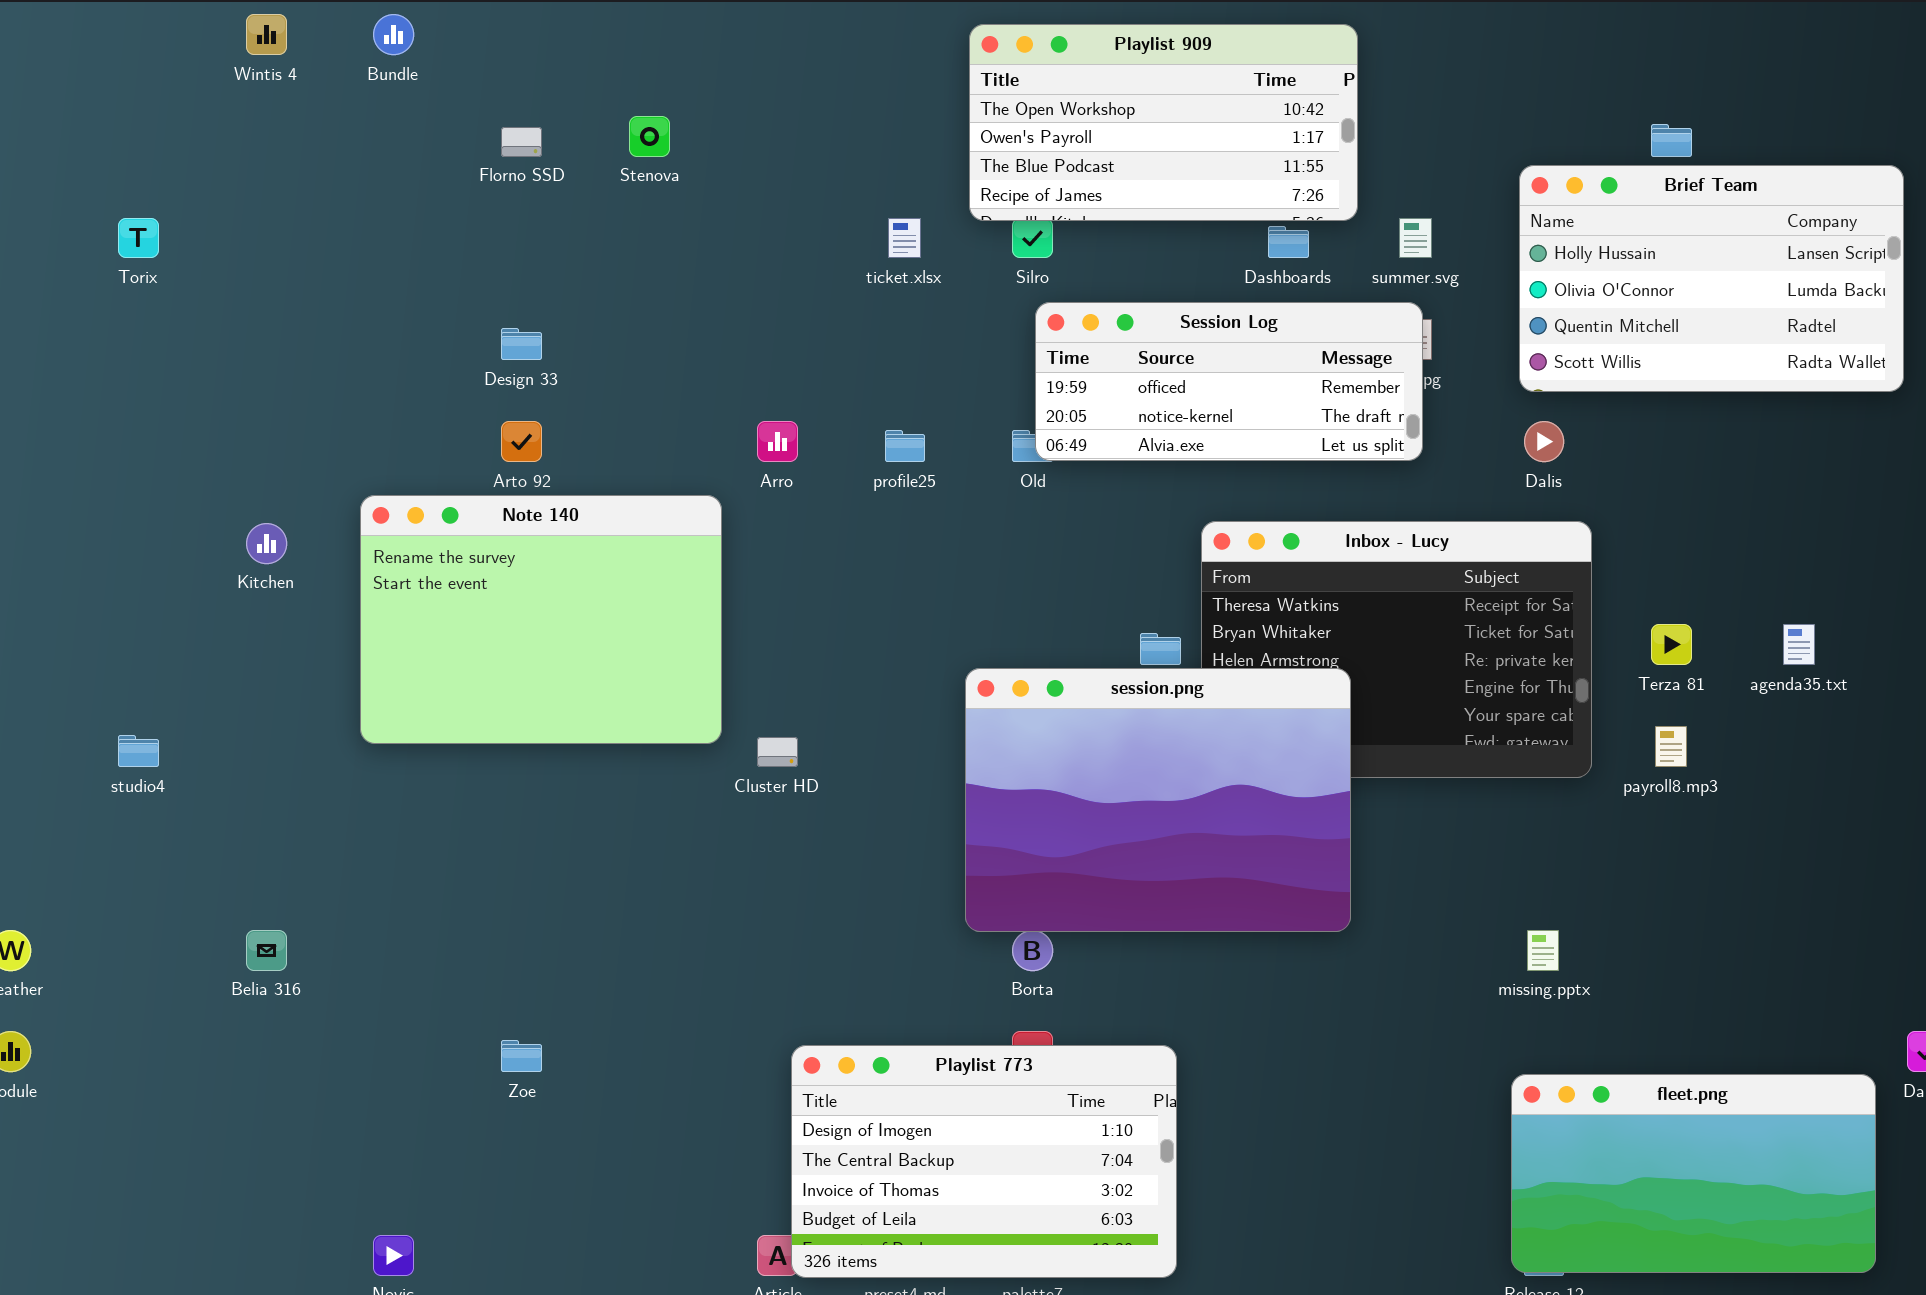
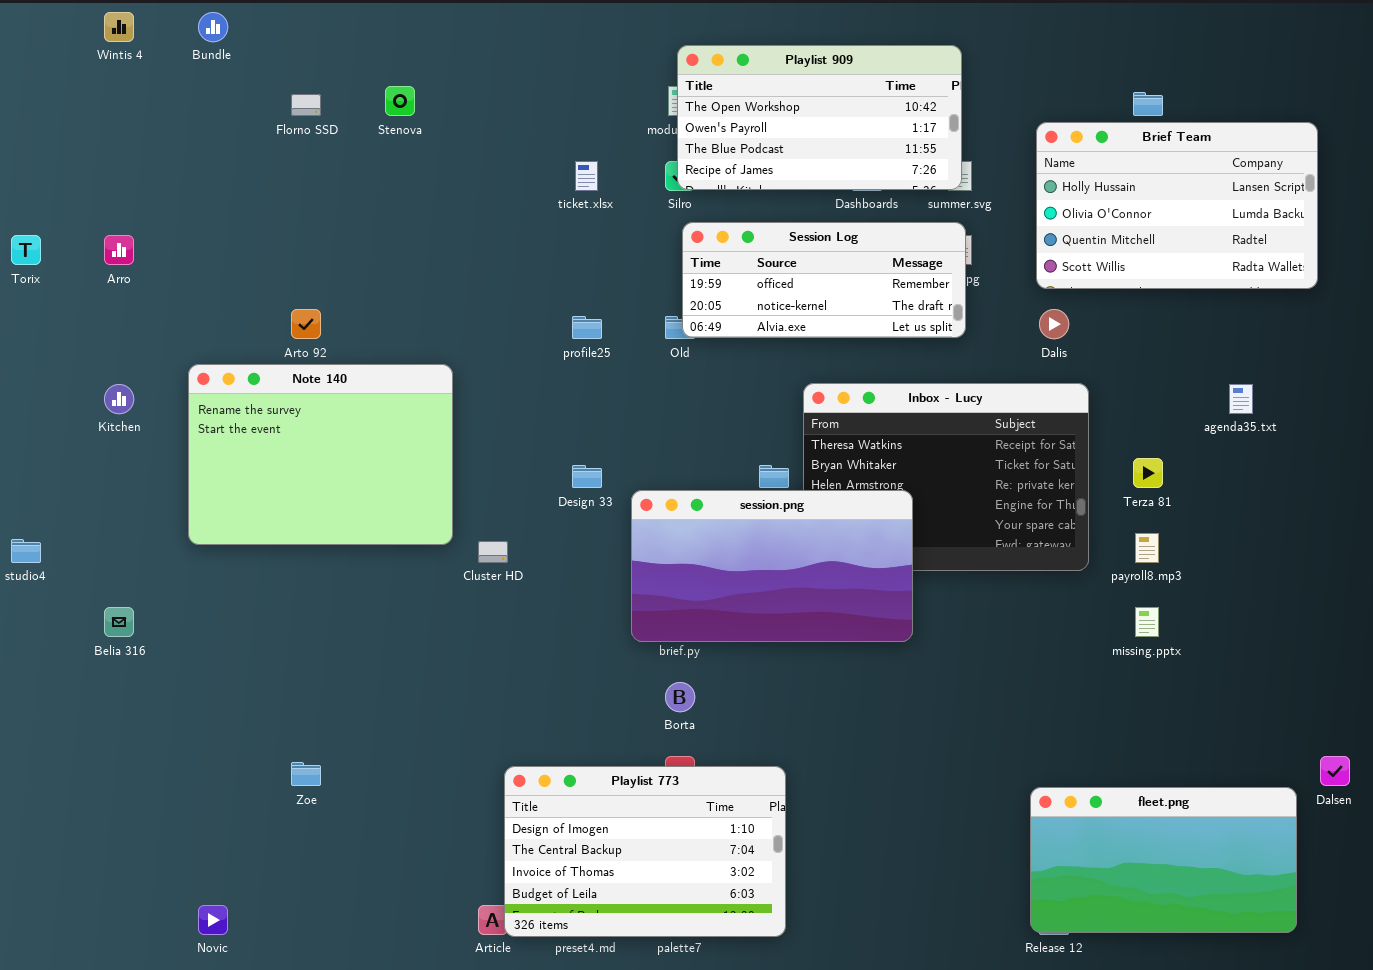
Playlist 909: [969,24,1358,221] -> [677,45,962,190], moved
Torix: [118,218,159,258] -> [11,235,41,265], moved
Design 33: [501,328,542,360] -> [572,465,602,488], moved
Arro: [757,421,798,462] -> [104,235,134,265], moved
agenda35.txt: [1783,624,1815,665] -> [1229,384,1253,414], moved
session.png: [965,668,1351,932] -> [631,490,913,642], resized
Belia 316: [246,930,287,971] -> [104,607,134,637], moved
missing.pptx: [1527,930,1559,971] -> [1135,607,1159,637], moved

